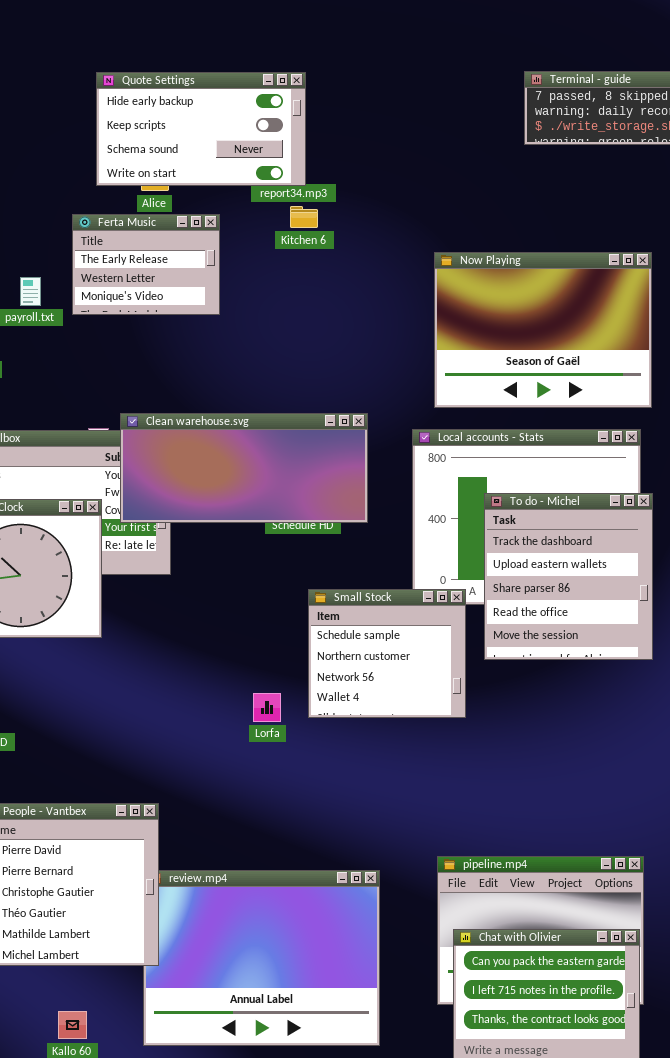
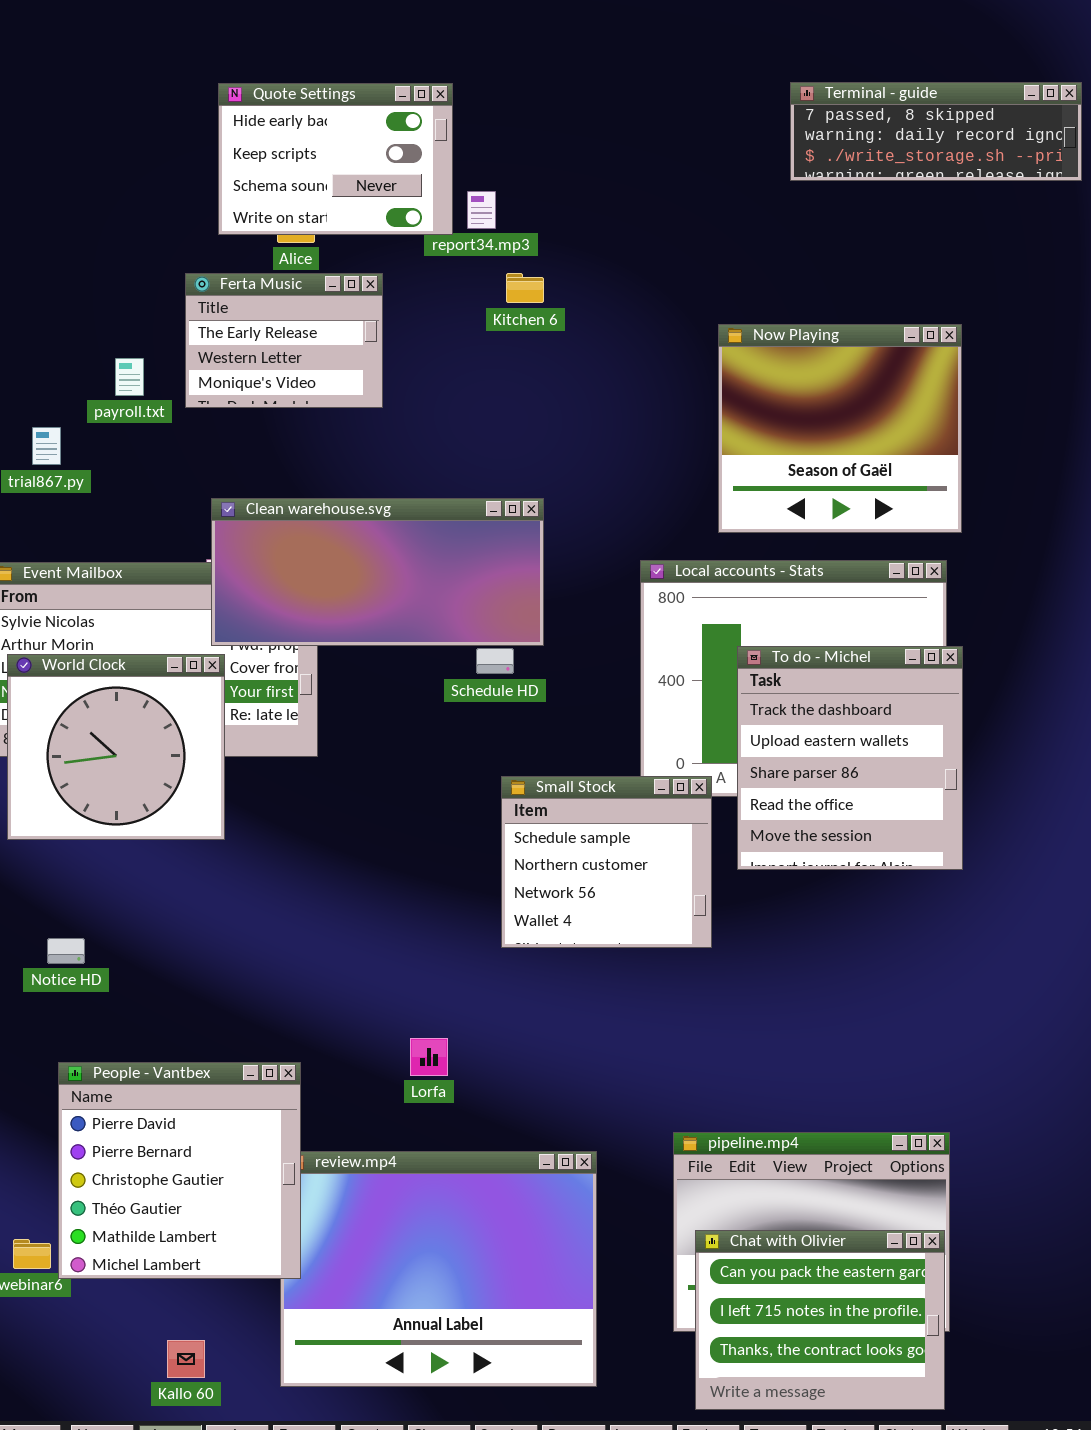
Quote Settings: [96,72,306,186] -> [218,83,453,235], resized
Kitchen 6: [290,206,318,228] -> [506,273,544,303], moved
Now Playing: [434,252,652,408] -> [718,324,962,533], resized
Clean warehouse.svg: [120,413,368,523] -> [211,498,544,646], moved
Lorfa: [253,693,281,722] -> [410,1038,448,1076], moved

